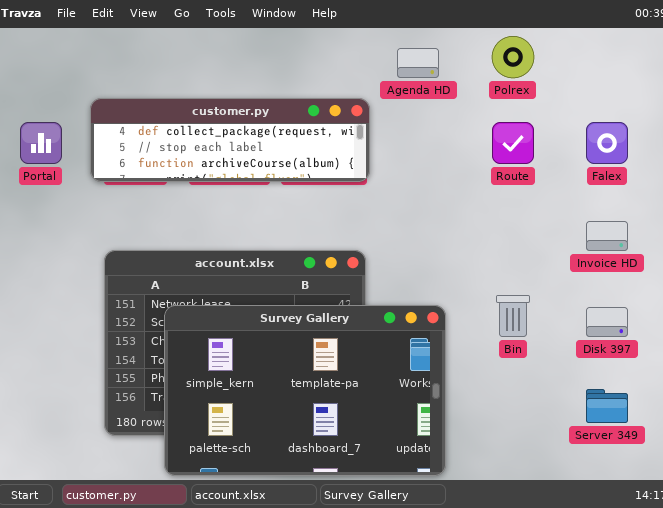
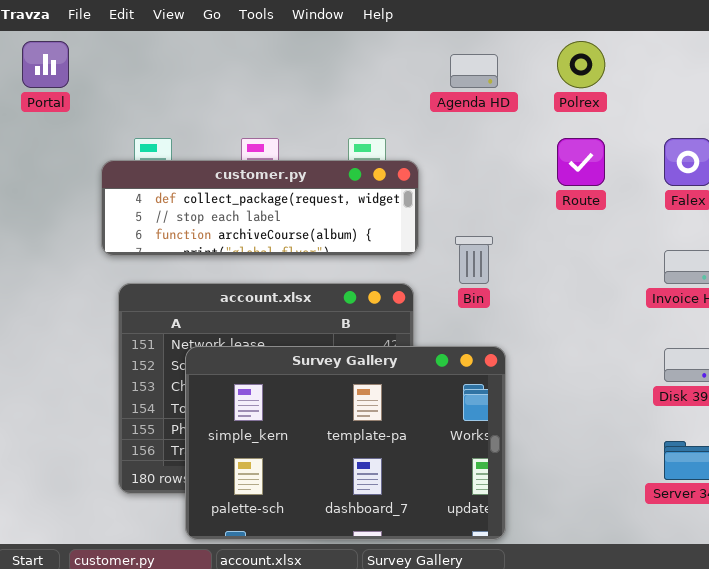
customer.py: [90,98,370,182] -> [101,160,419,256], moved
Portal: [20,122,62,164] -> [22,41,69,88], moved
Bin: [496,295,530,337] -> [455,236,493,284], moved

